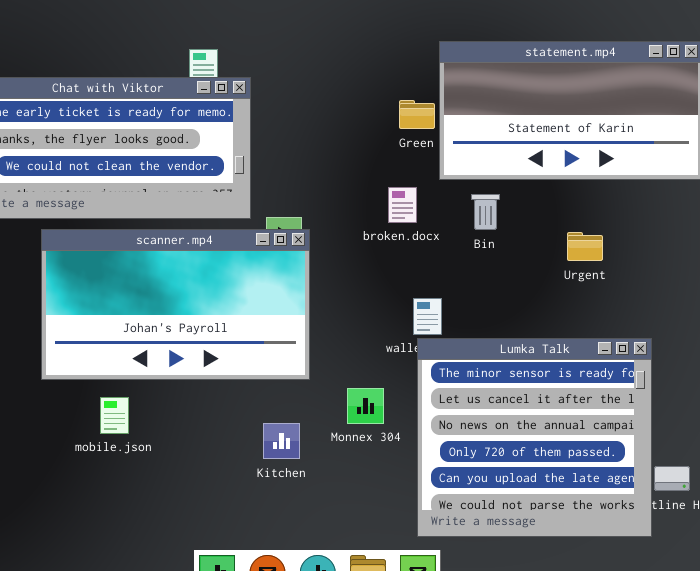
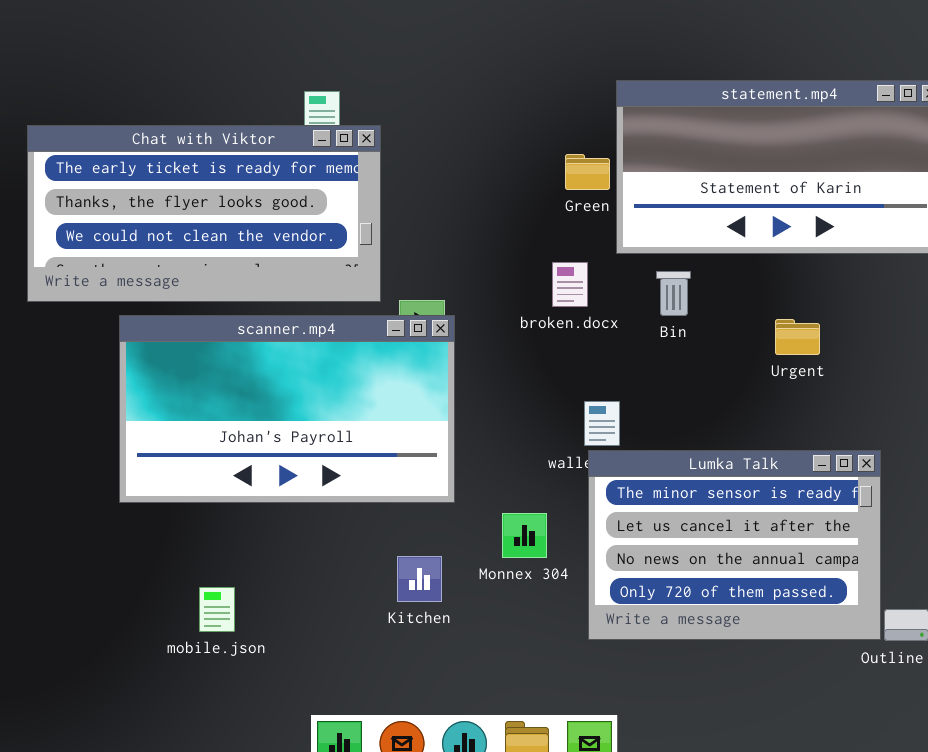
Lumka Talk: [417,338,652,537] -> [588,450,881,640], resized
mobile.json: [100,397,129,434] -> [199,587,235,632], moved

